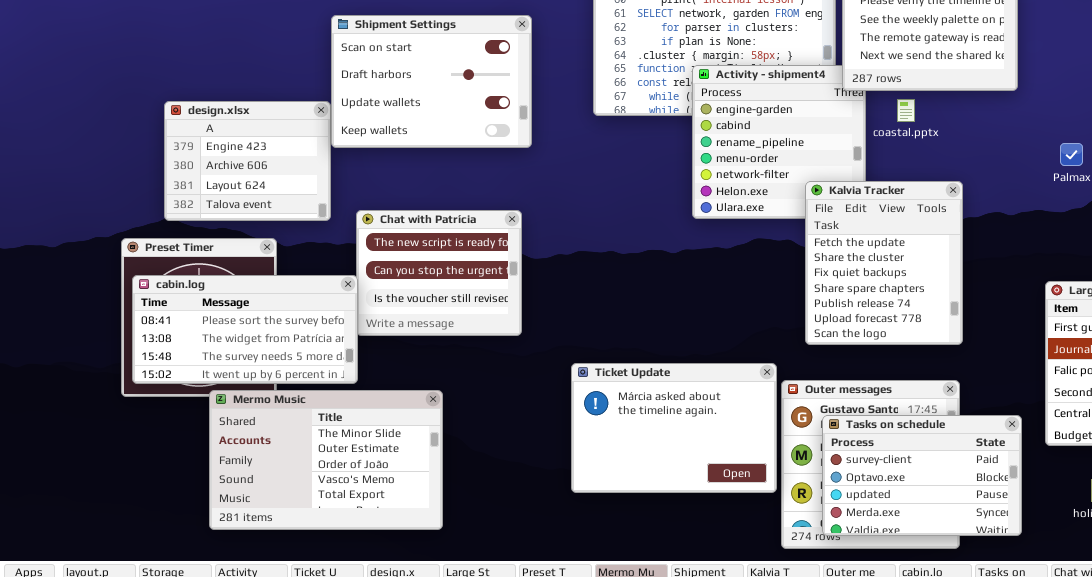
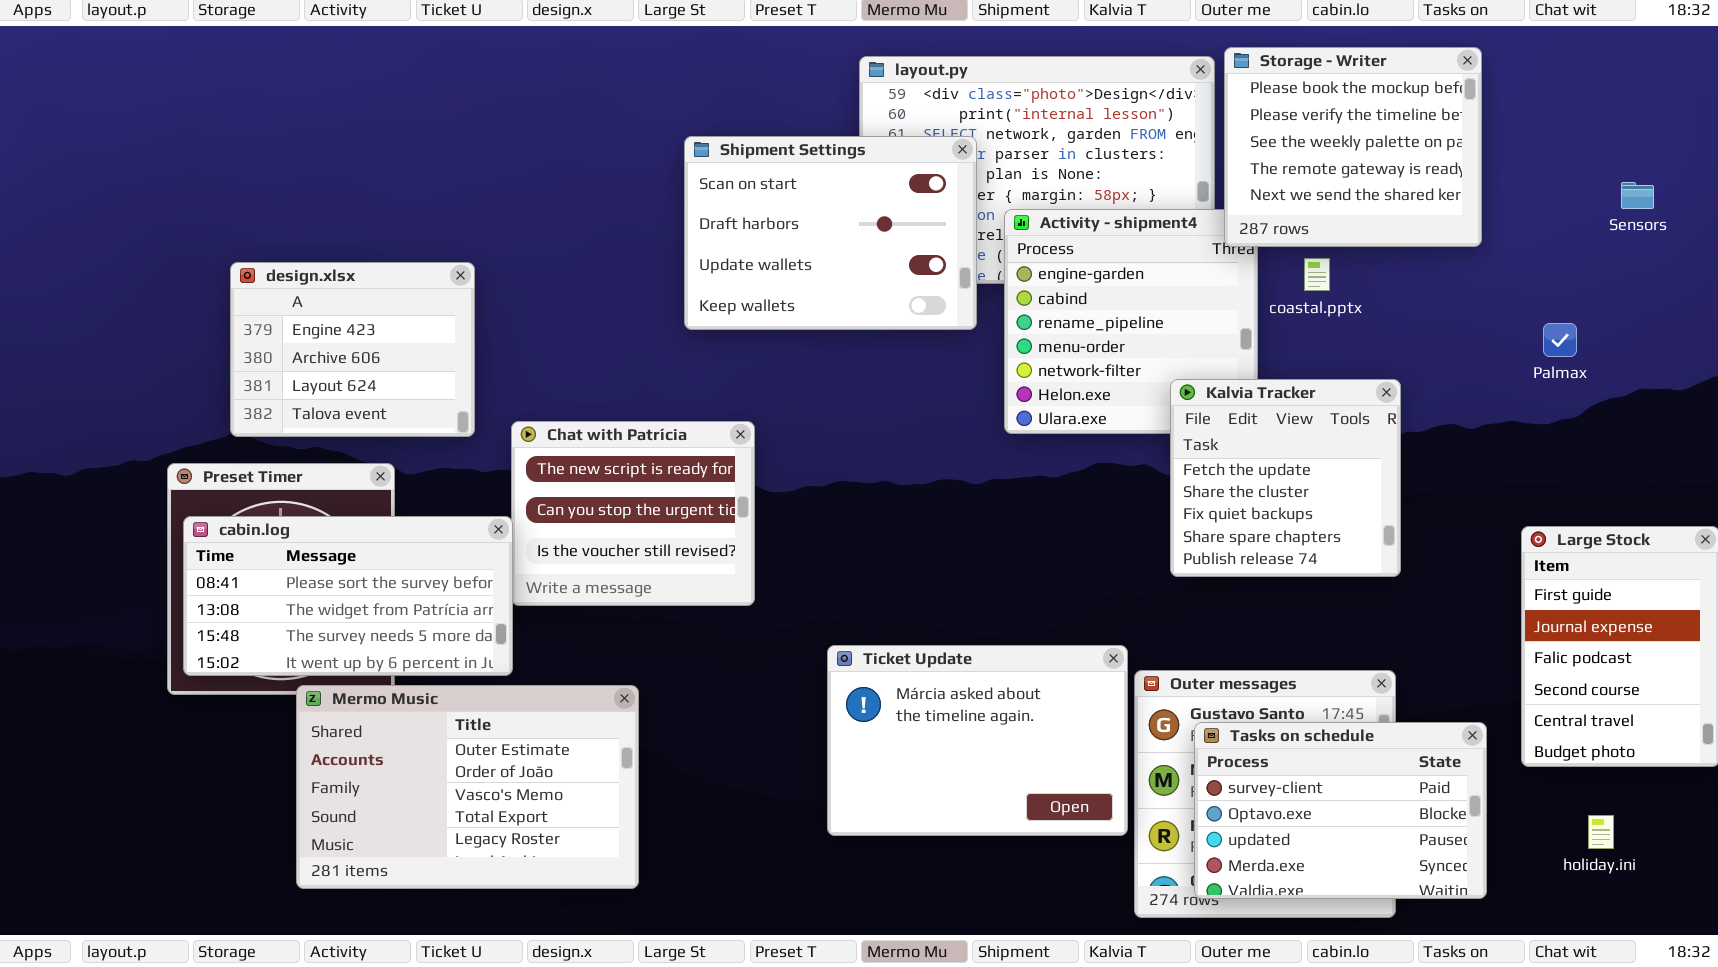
Shipment Settings: [331,15,532,148] -> [684,136,977,330], moved
Kalvia Tracker: [805,181,963,345] -> [1170,379,1401,577], resized
Mermo Music: [209,390,443,530] -> [296,685,639,889], scrolled down 1 row

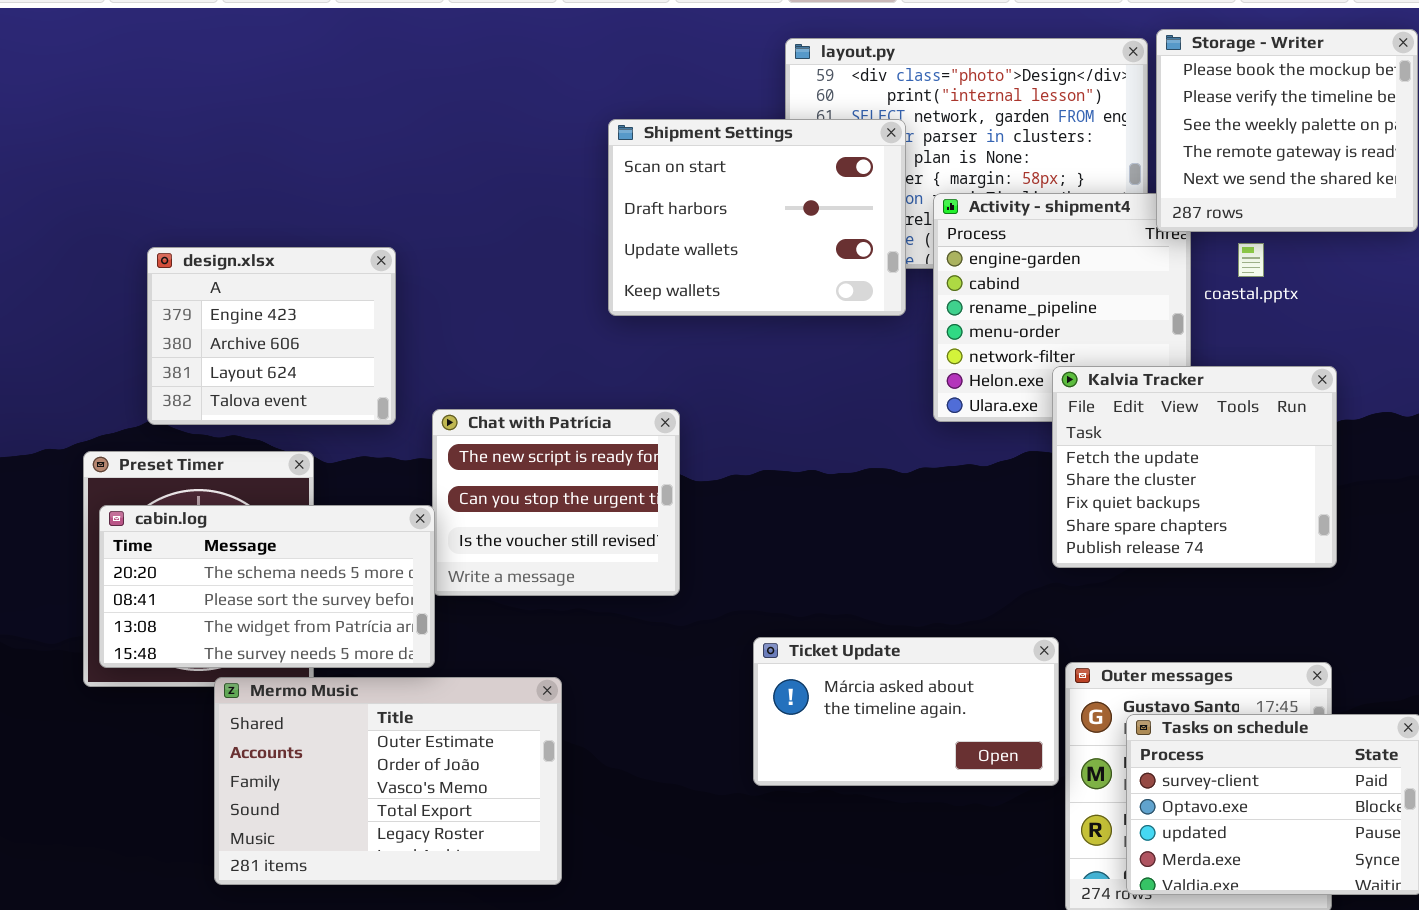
Kalvia Tracker: [1170,379,1401,577] -> [1052,366,1337,568], resized
cabin.log: [183,516,513,676] -> [99,505,435,668], scrolled up 1 row
Ticket Update: [827,645,1128,836] -> [753,637,1059,786], resized

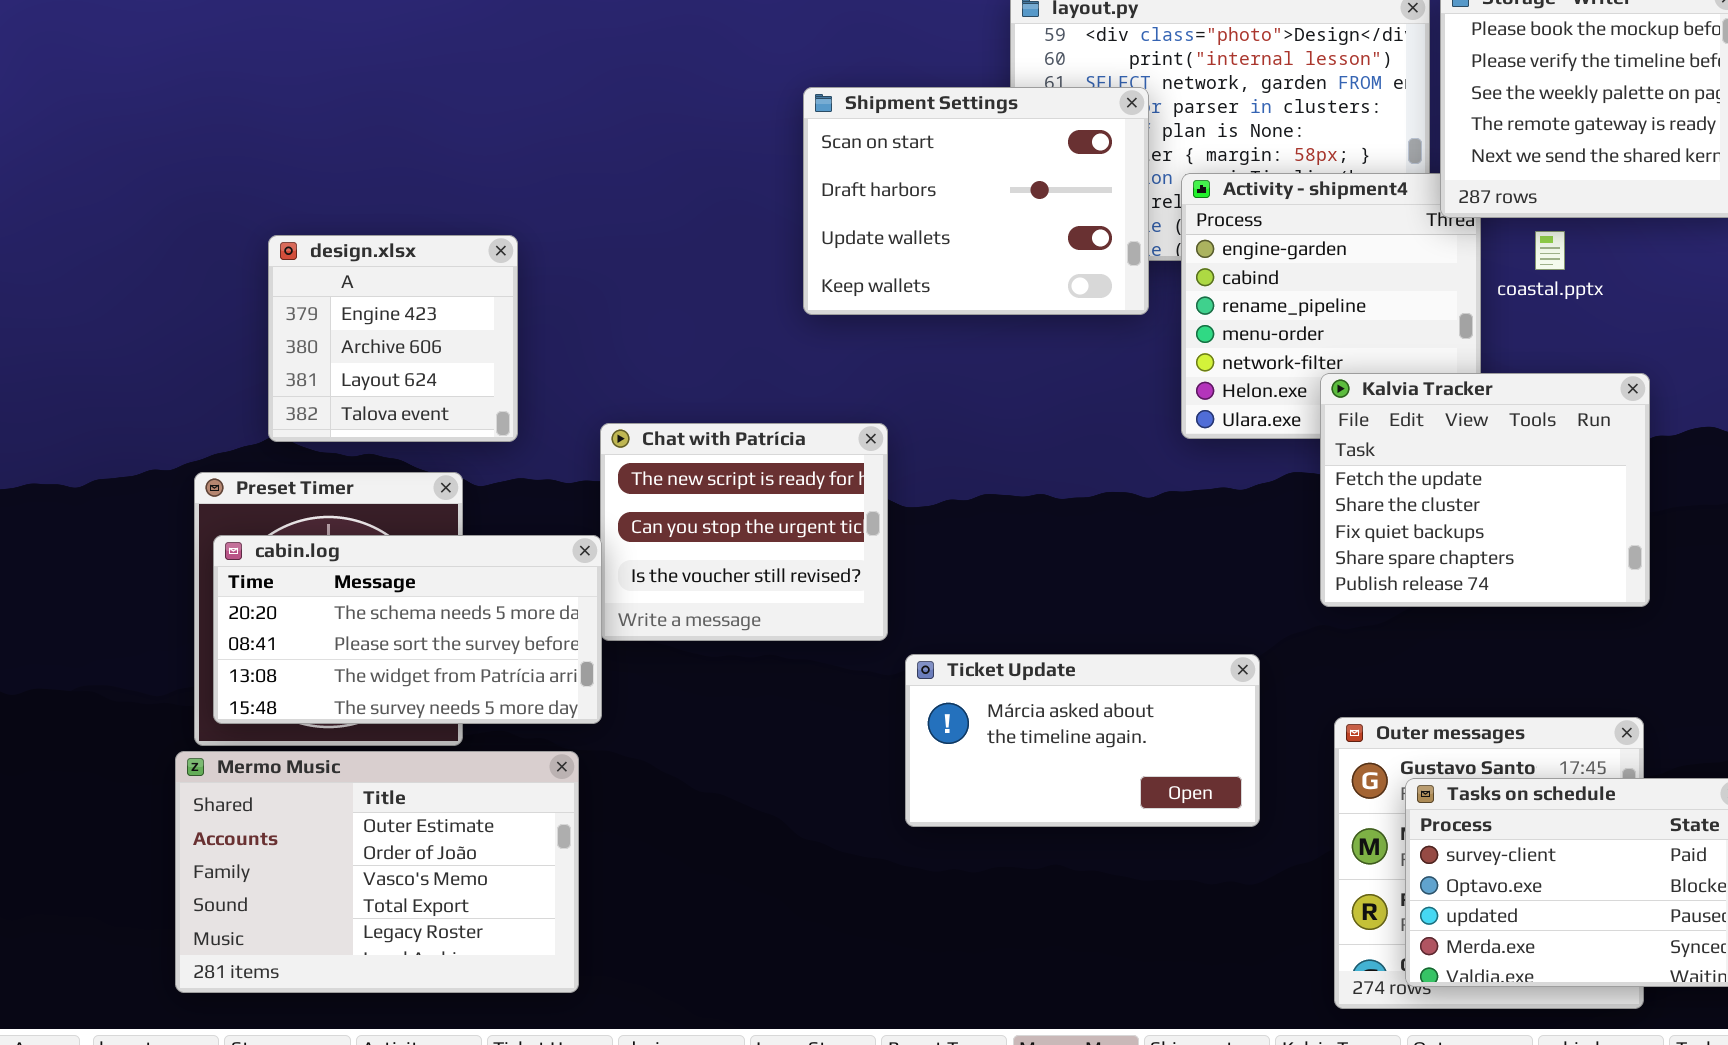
design.xlsx: [147,247,396,425] -> [268,235,518,442], resized
Ticket Update: [753,637,1059,786] -> [905,654,1260,827], moved
Mermo Music: [214,677,562,885] -> [175,751,579,993], moved

